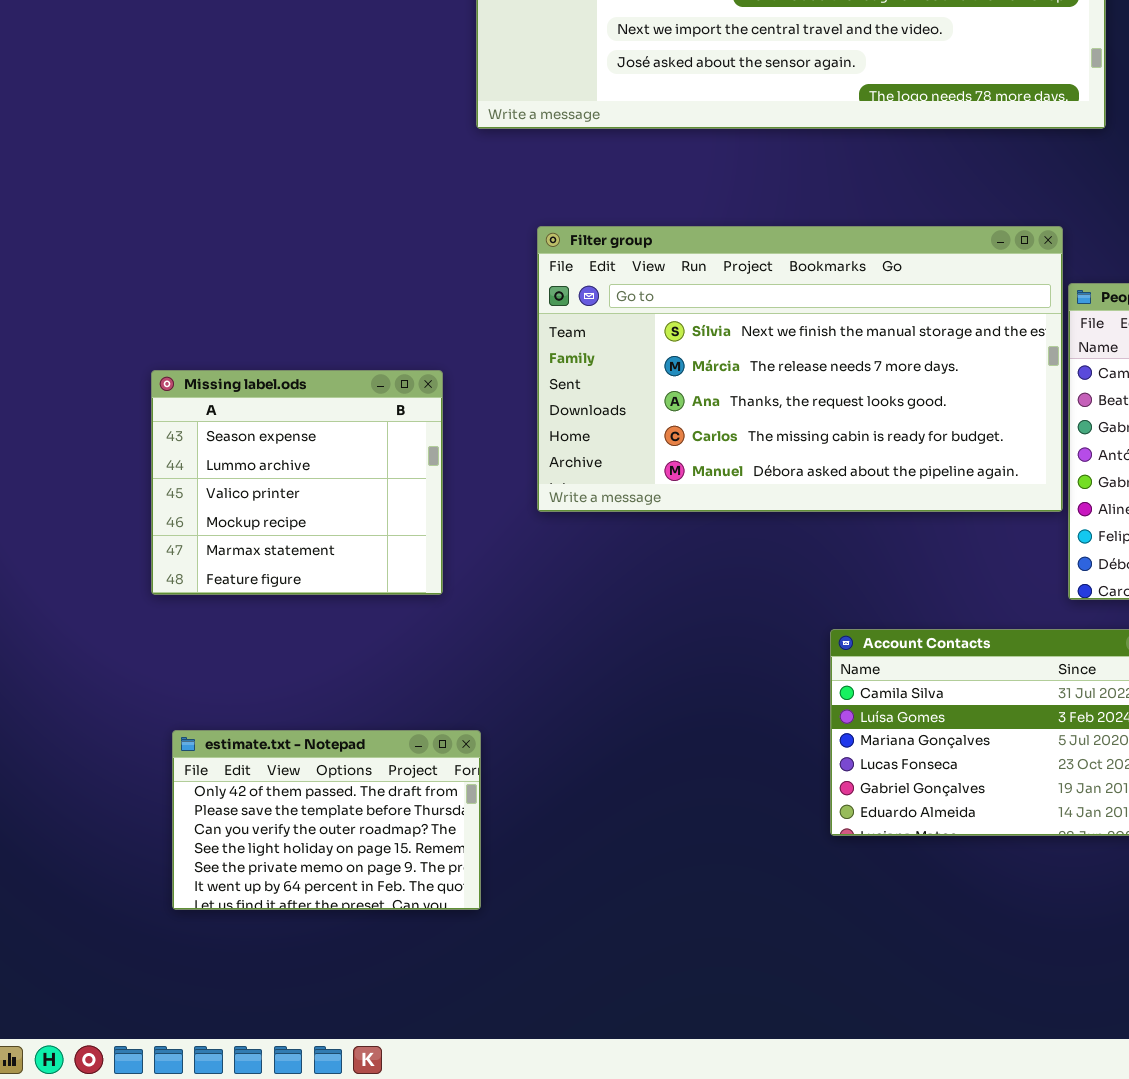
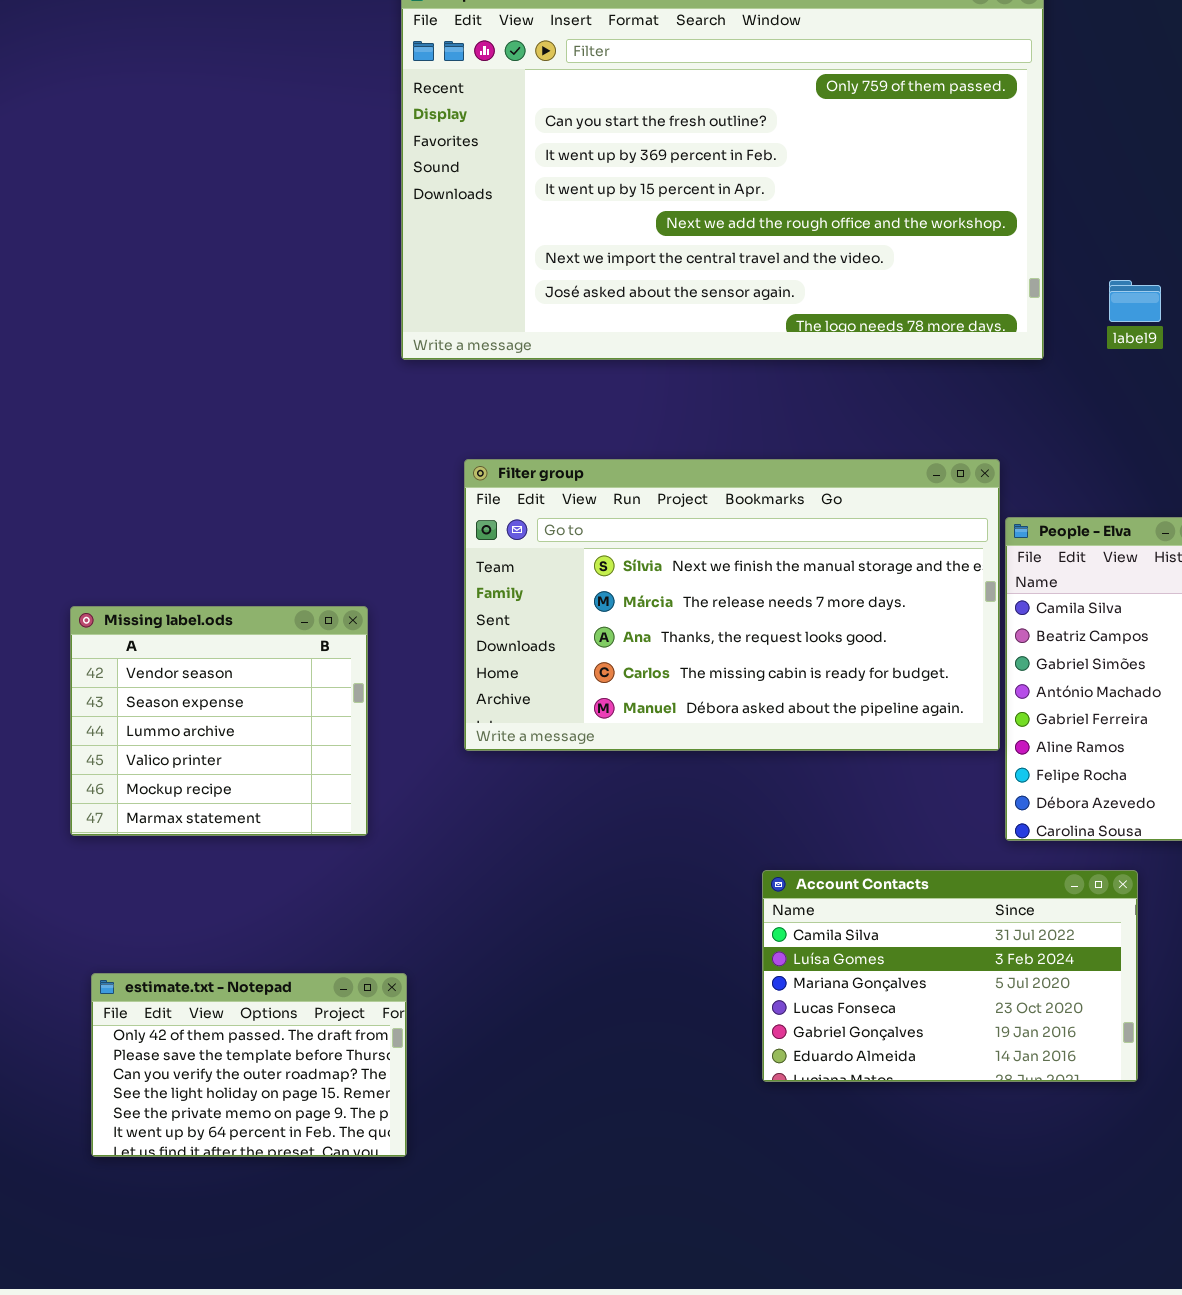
Missing label.ods: [151,370,443,595] -> [70,606,368,836], scrolled up 1 row

